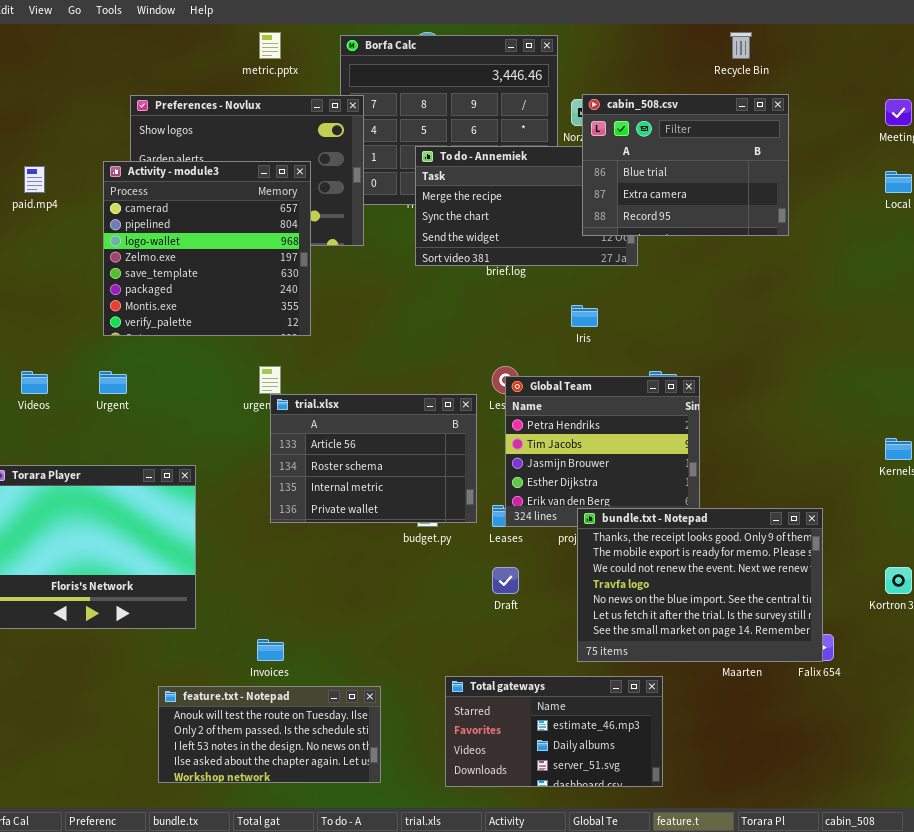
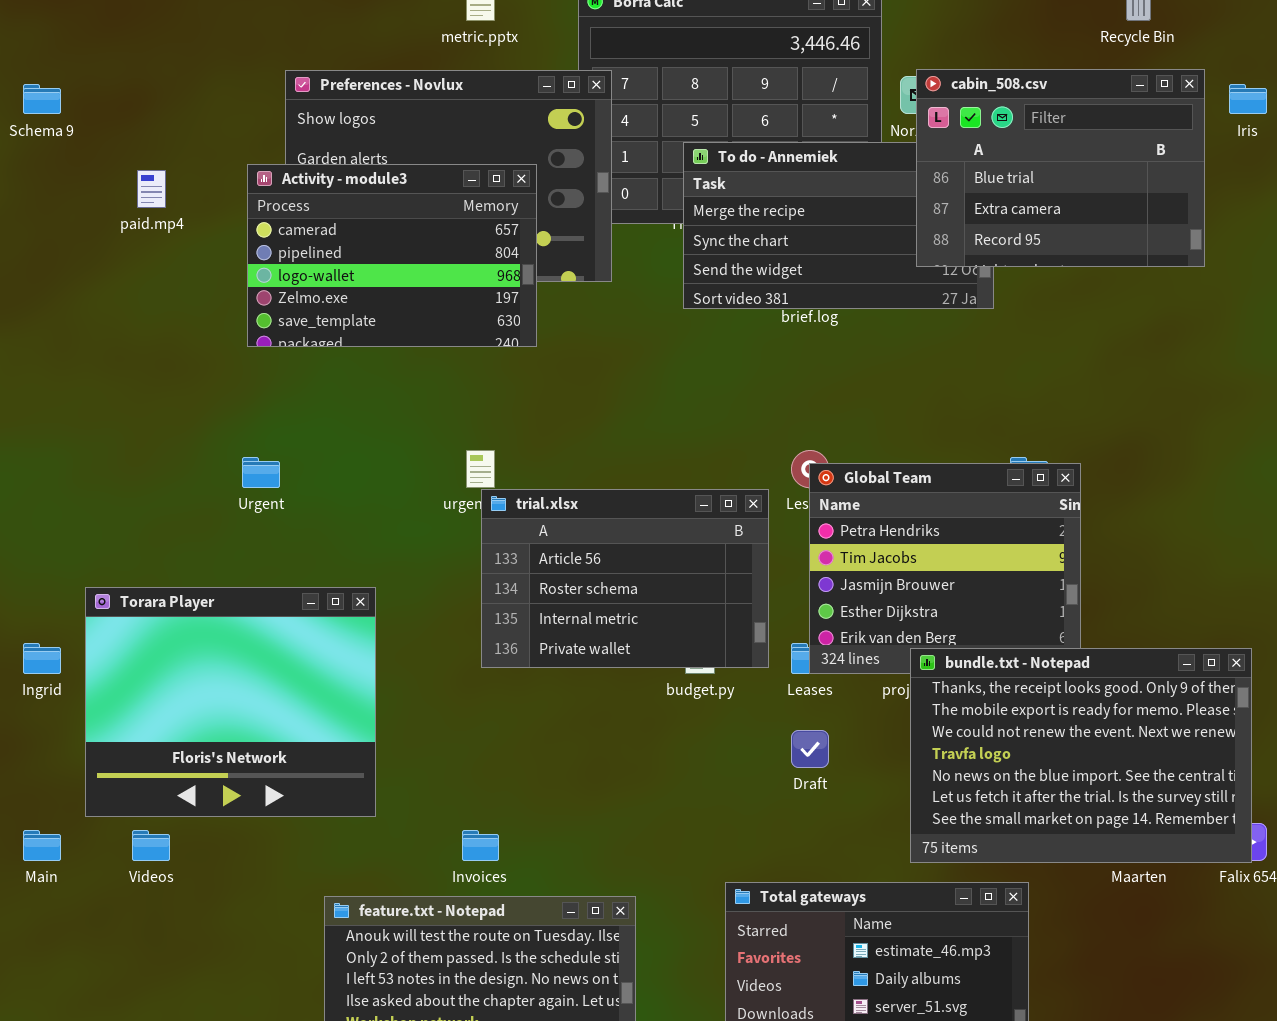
Activity - module3: [103,161,311,336] -> [247,164,537,347], resized
Iris: [571,305,598,327] -> [1229,84,1267,114], moved
Videos: [21,371,48,394] -> [132,830,170,861], moved

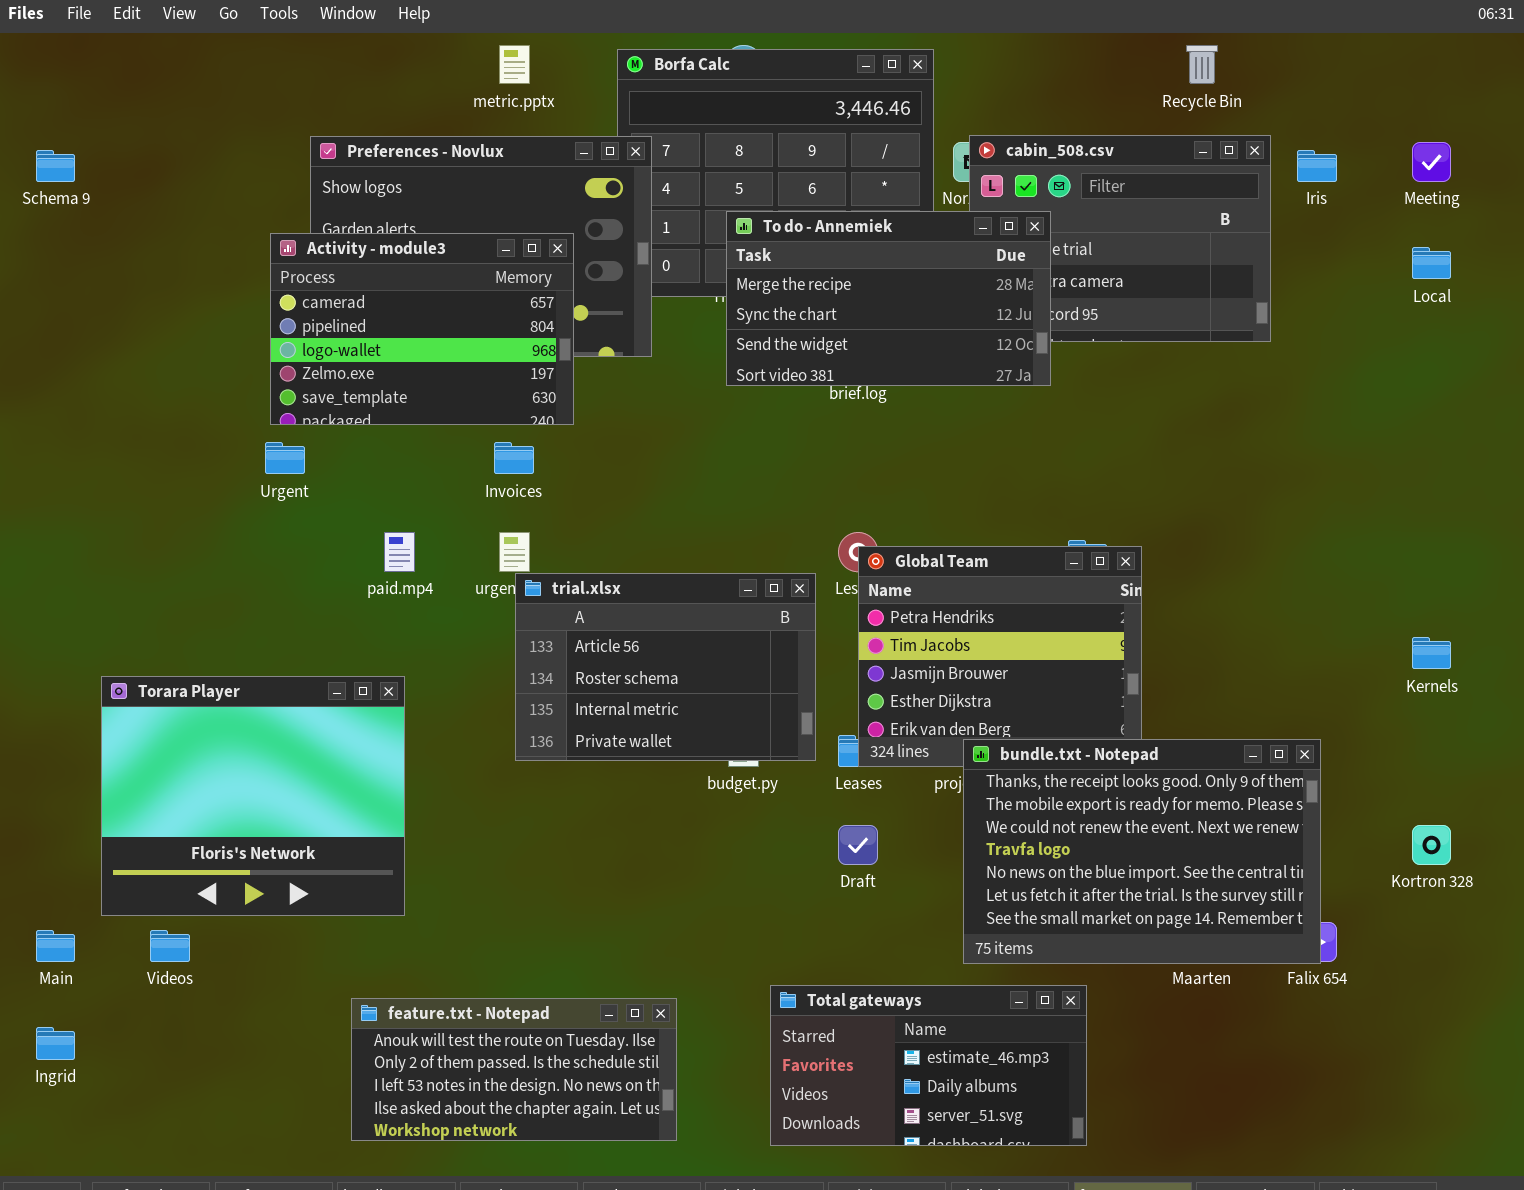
To do - Annemiek: [683,142,994,309] -> [726,211,1051,386], raised
paid.mp4: [137,170,166,208] -> [384,532,415,572], moved
Urgent: [242,457,280,488] -> [265,442,305,474], moved
Ingrid: [23,643,61,674] -> [36,1027,75,1060], moved
Invoices: [462,830,499,861] -> [494,442,534,474], moved

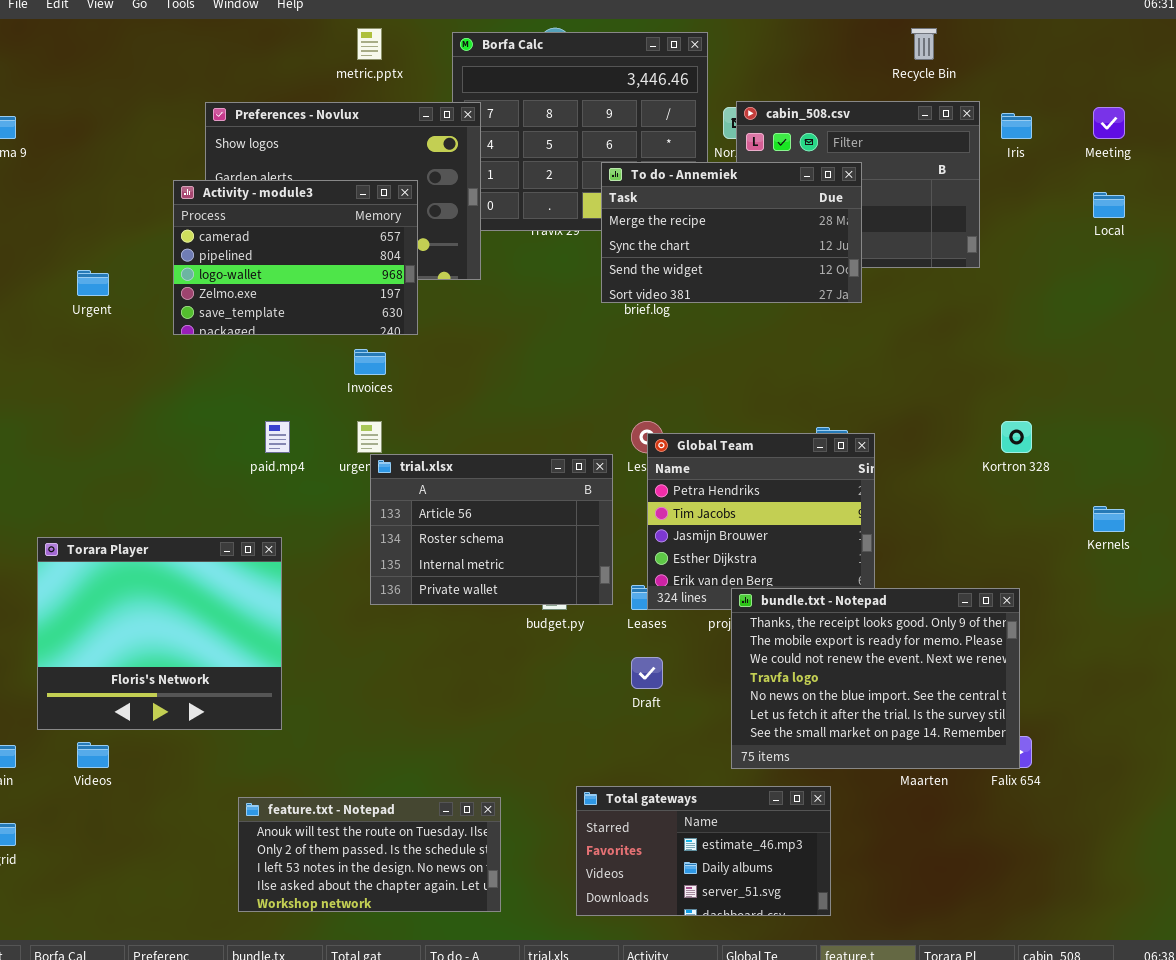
To do - Annemiek: [726,211,1051,386] -> [601,162,862,303], moved
Urgent: [265,442,305,474] -> [77,270,109,296], moved
Kortron 328: [1412,825,1451,865] -> [1001,421,1032,453], moved

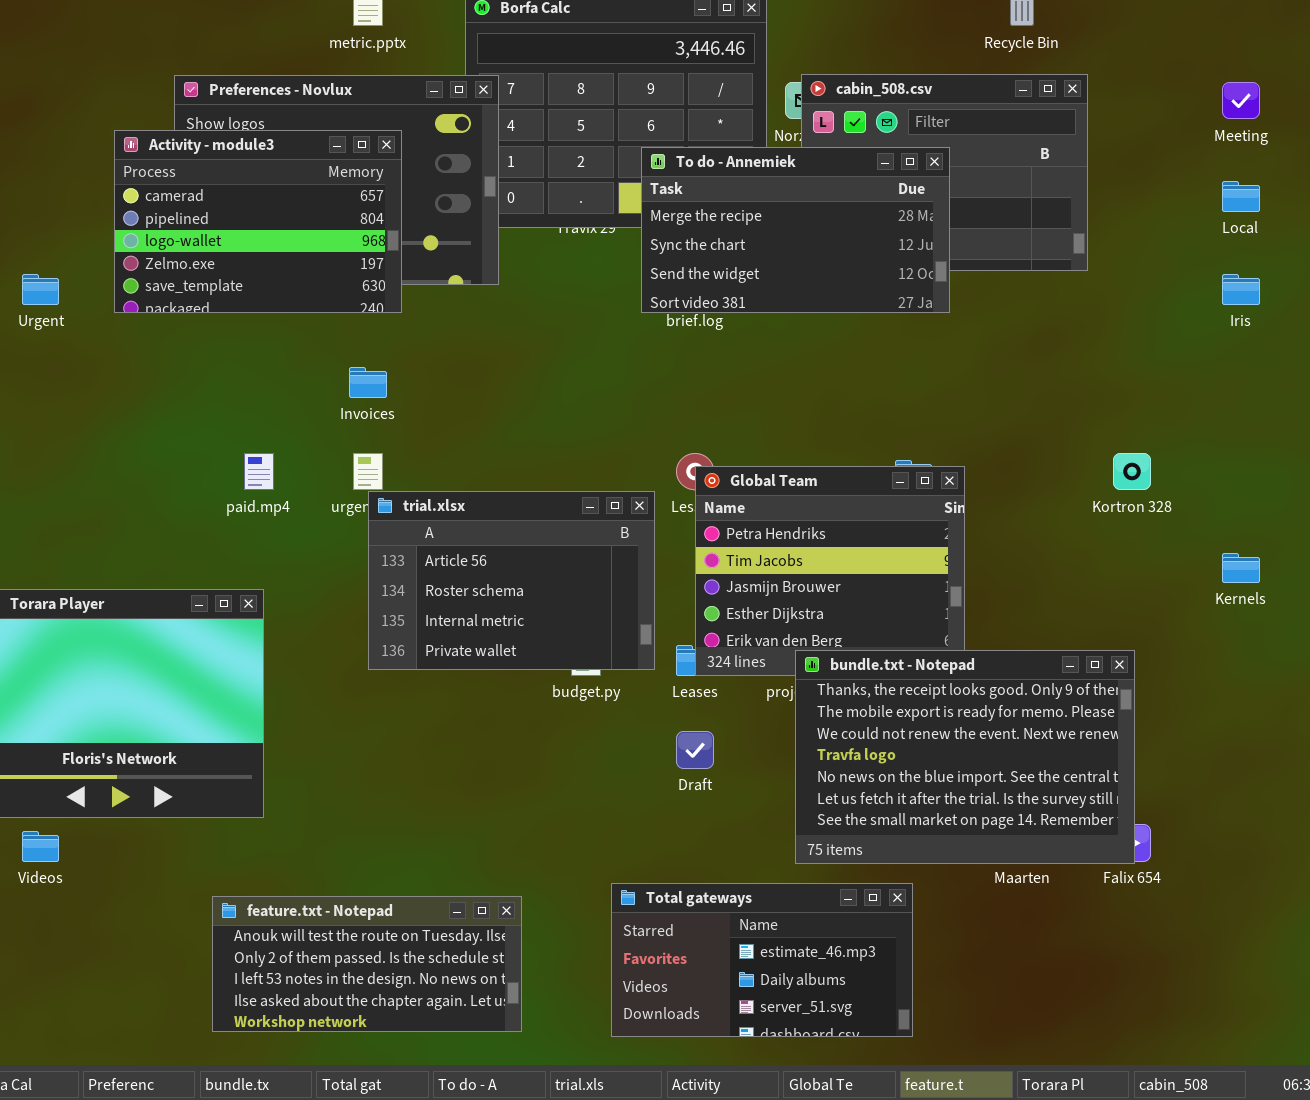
Iris: [1001,113,1032,139] -> [1222,274,1260,305], moved
Activity - module3: [173,180,418,335] -> [114,130,402,313], moved

